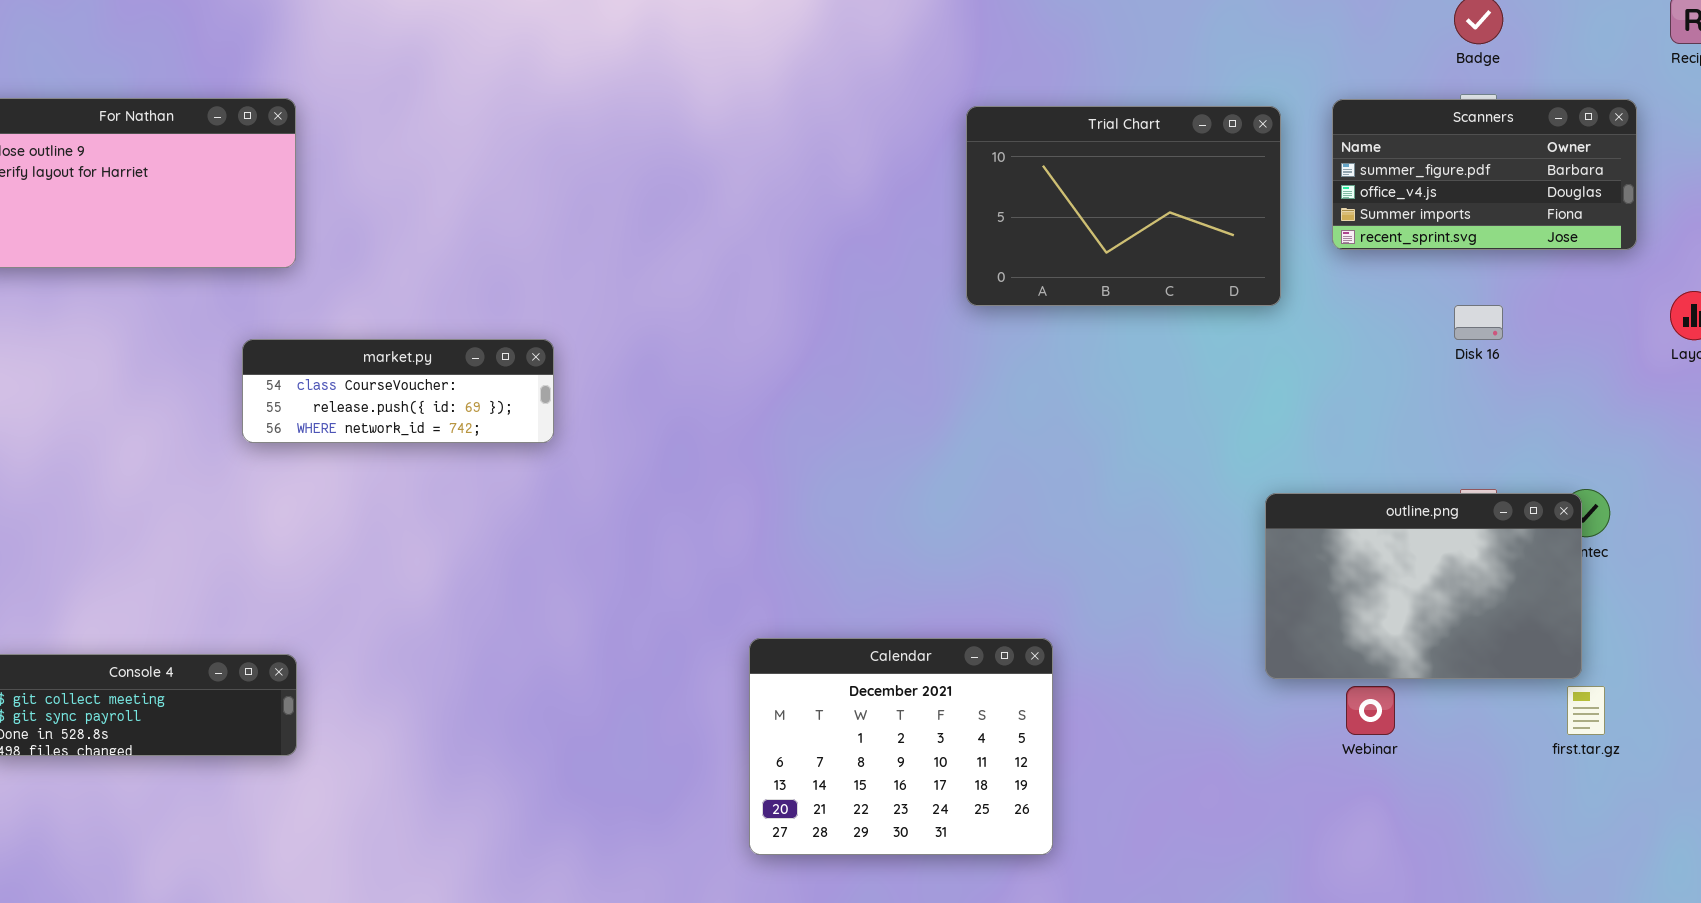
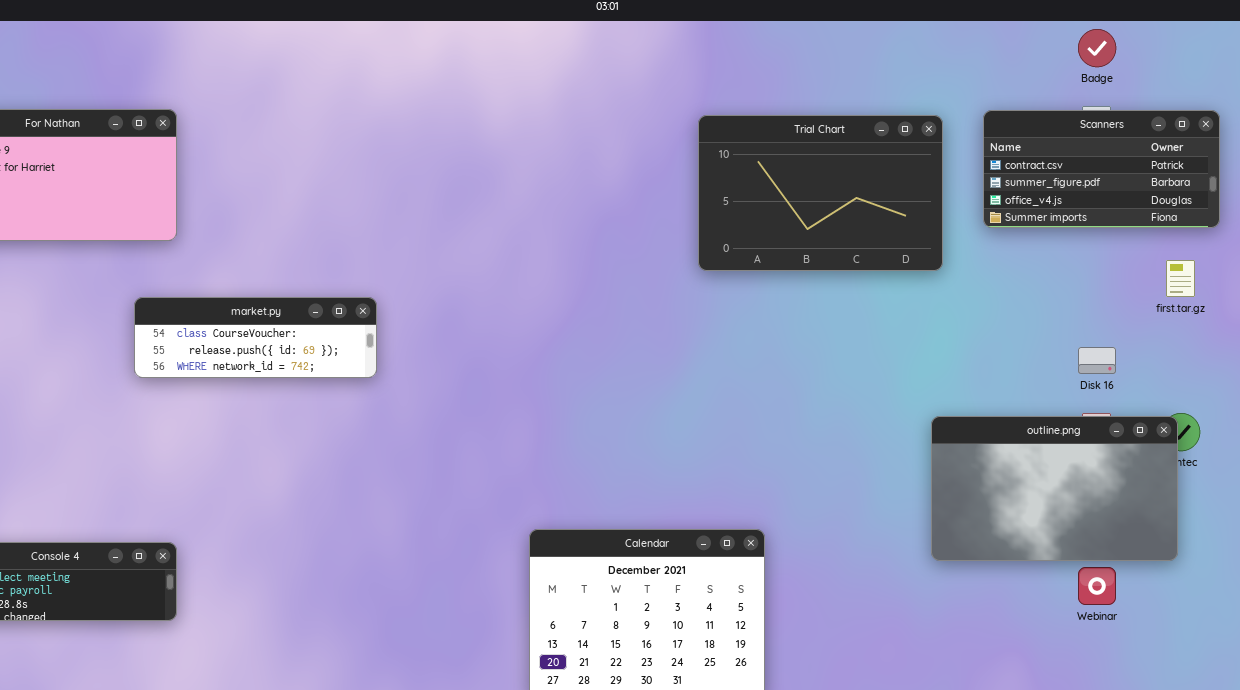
Scanners: [1332,99,1637,250] -> [983,110,1220,228], scrolled up 1 row
Disk 16: [1454,305,1503,340] -> [1078,347,1116,374], moved
Webinar: [1346,686,1395,735] -> [1078,567,1116,605], moved
first.tar.gz: [1567,686,1605,735] -> [1166,260,1195,297], moved

